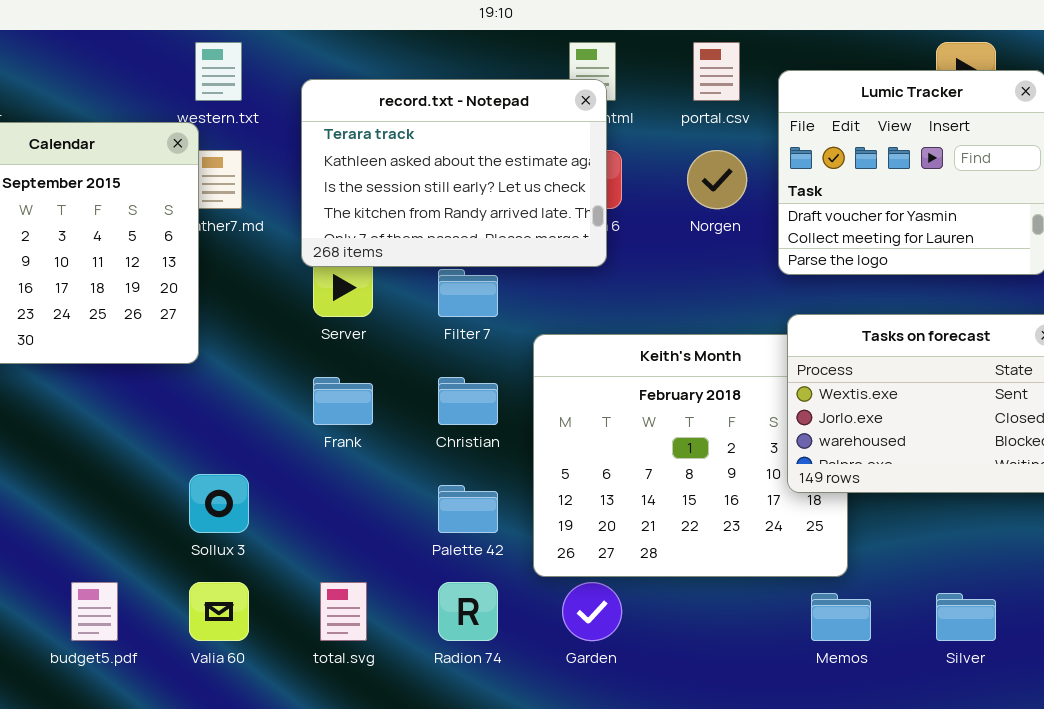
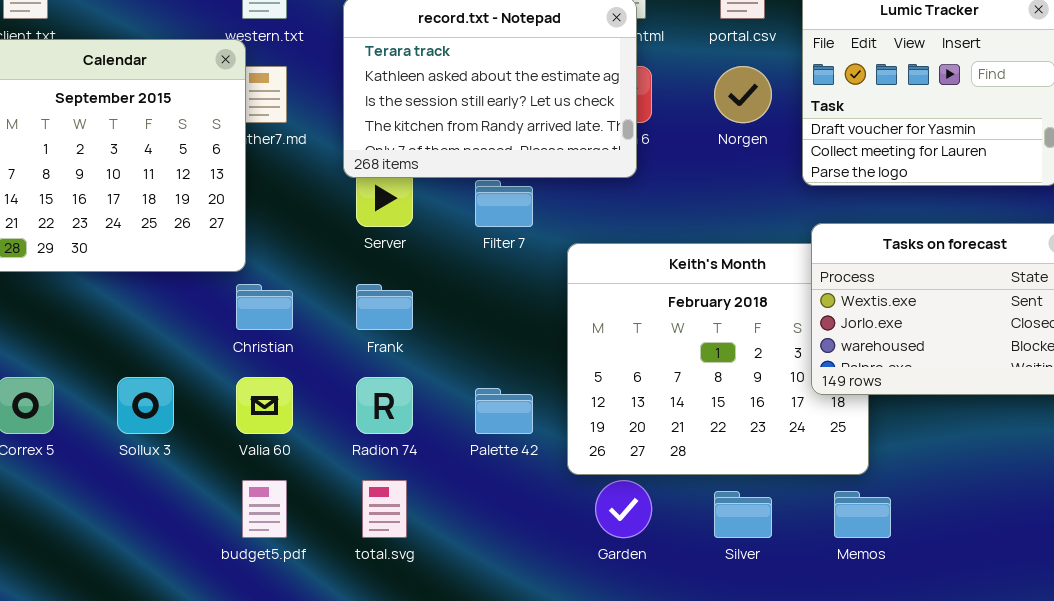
Christian: [438,377,498,425] -> [236,284,293,330], moved
Sollux 3: [189,474,249,533] -> [117,377,174,434], moved
budget5.pdf: [71,582,118,641] -> [242,480,287,538], moved
Valia 60: [189,582,249,641] -> [236,377,293,434], moved
Radion 74: [438,582,498,641] -> [356,377,413,434], moved
Silver: [936,593,996,641] -> [714,491,772,538], moved

